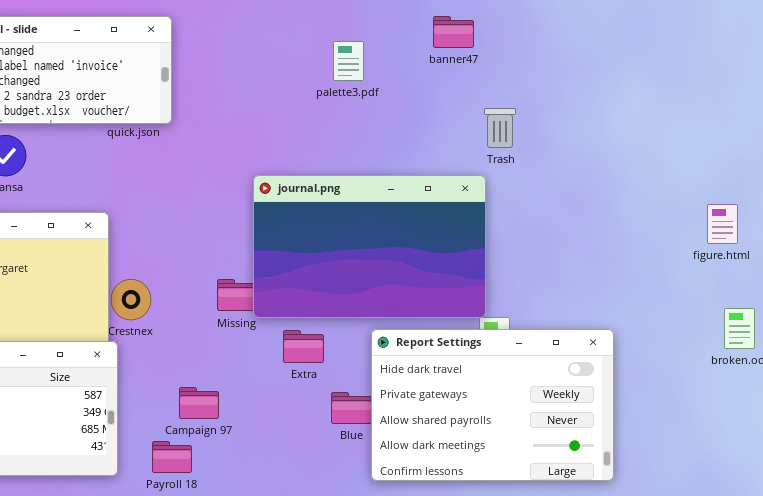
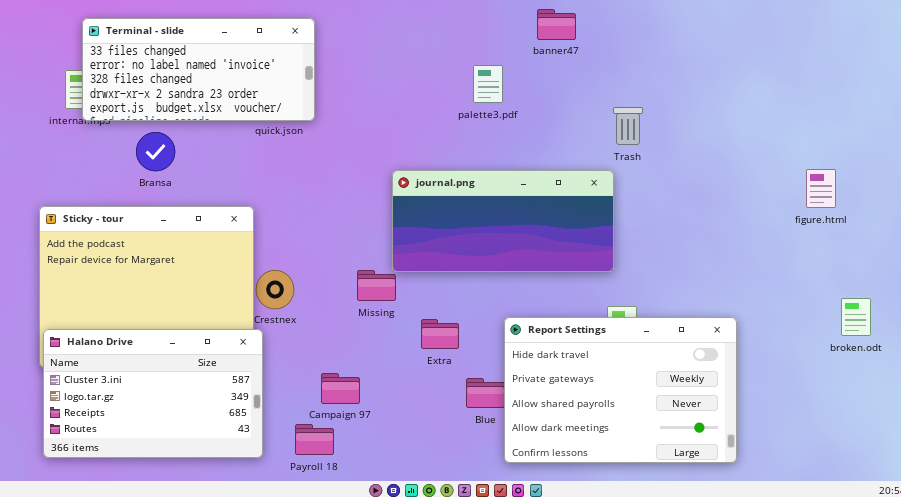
banner47: [433,16,474,48] -> [537,9,576,40], moved
palette3.pdf: [333,41,364,81] -> [473,65,503,103], moved
journal.png: [253,175,486,318] -> [392,170,614,272], resized
figure.html: [707,204,738,244] -> [806,169,836,208], moved

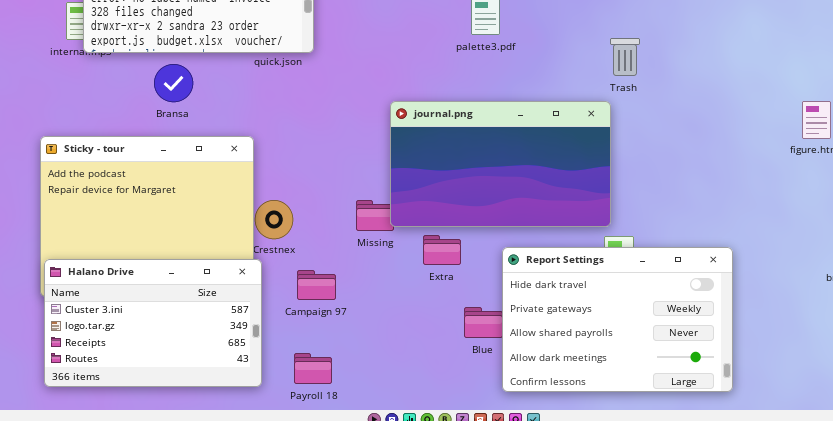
Bransa: [136,132,175,171] -> [154,64,193,102], moved
journal.png: [392,170,614,272] -> [390,101,611,227], resized
Extra: [421,319,459,349] -> [423,235,461,265], moved
Campaign 97: [321,373,360,404] -> [297,270,336,300], moved

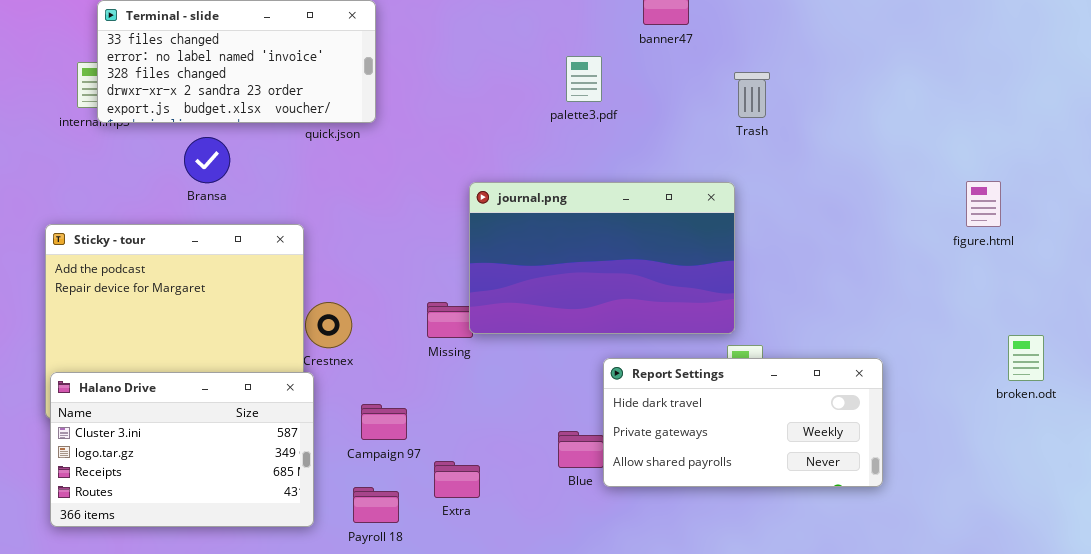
Trash: [610,38,640,76] -> [734,72,770,118], moved
Extra: [423,235,461,265] -> [434,461,480,498], moved
Report Settings: [502,247,733,392] -> [603,358,883,487], resized
Campaign 97: [297,270,336,300] -> [361,404,407,440], moved

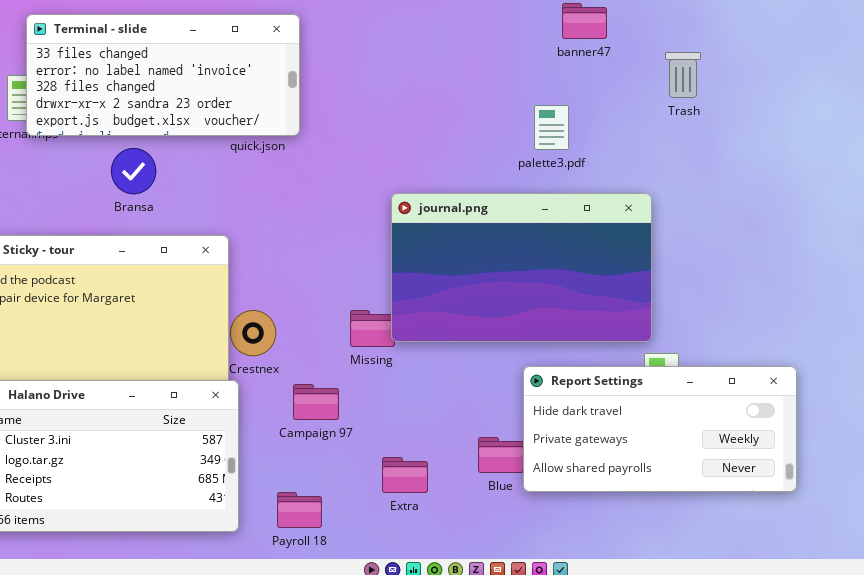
palette3.pdf: [566,56,602,102] -> [534,105,569,150], moved
Trash: [734,72,770,118] -> [665,52,701,98], moved
Campaign 97: [361,404,407,440] -> [293,384,339,420], moved
Extra: [434,461,480,498] -> [382,457,428,493], moved

